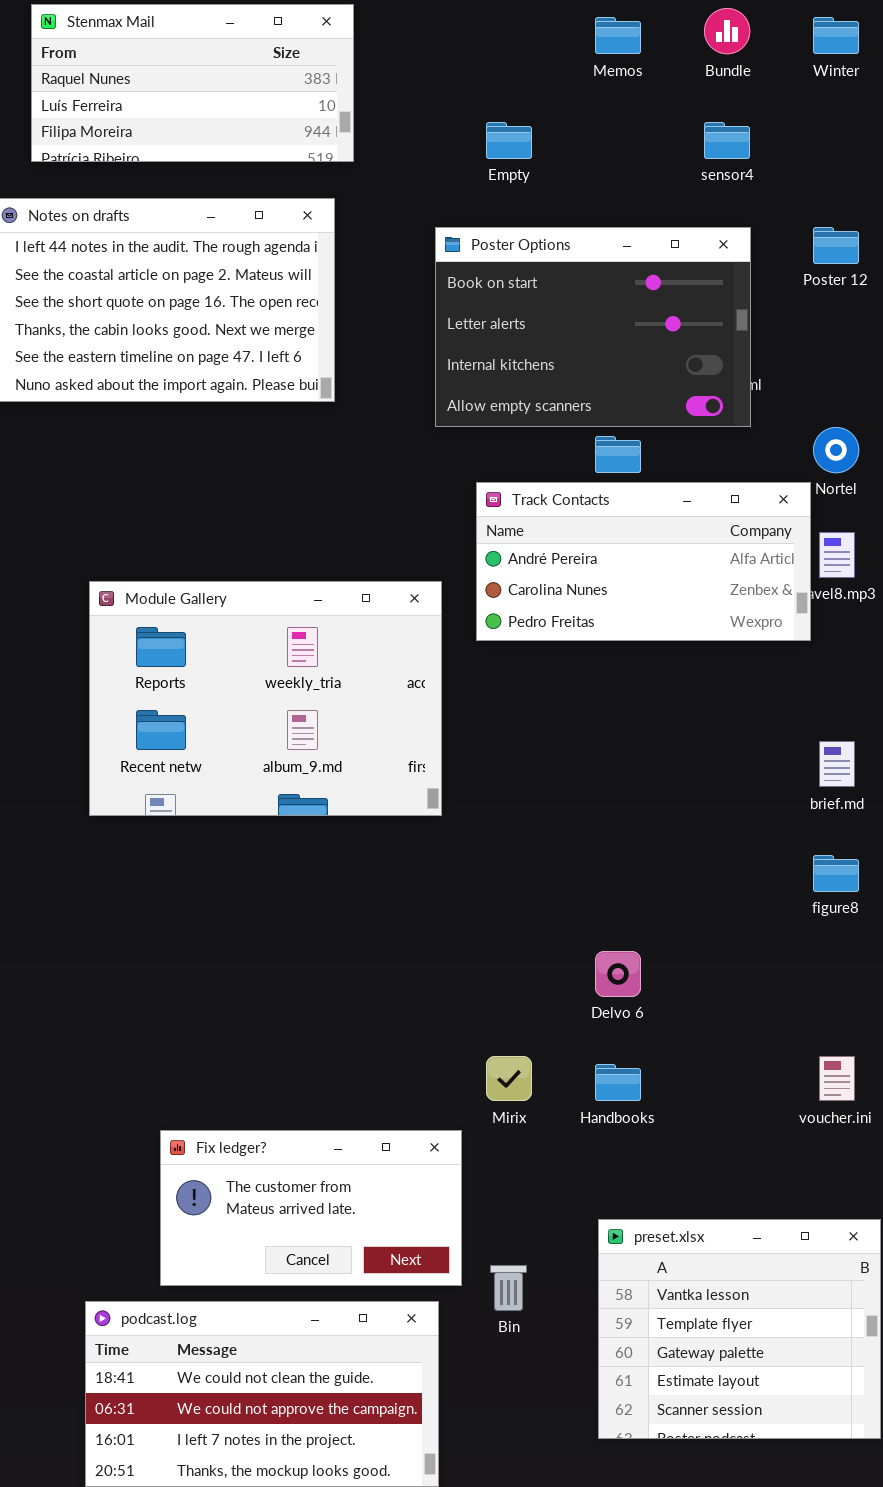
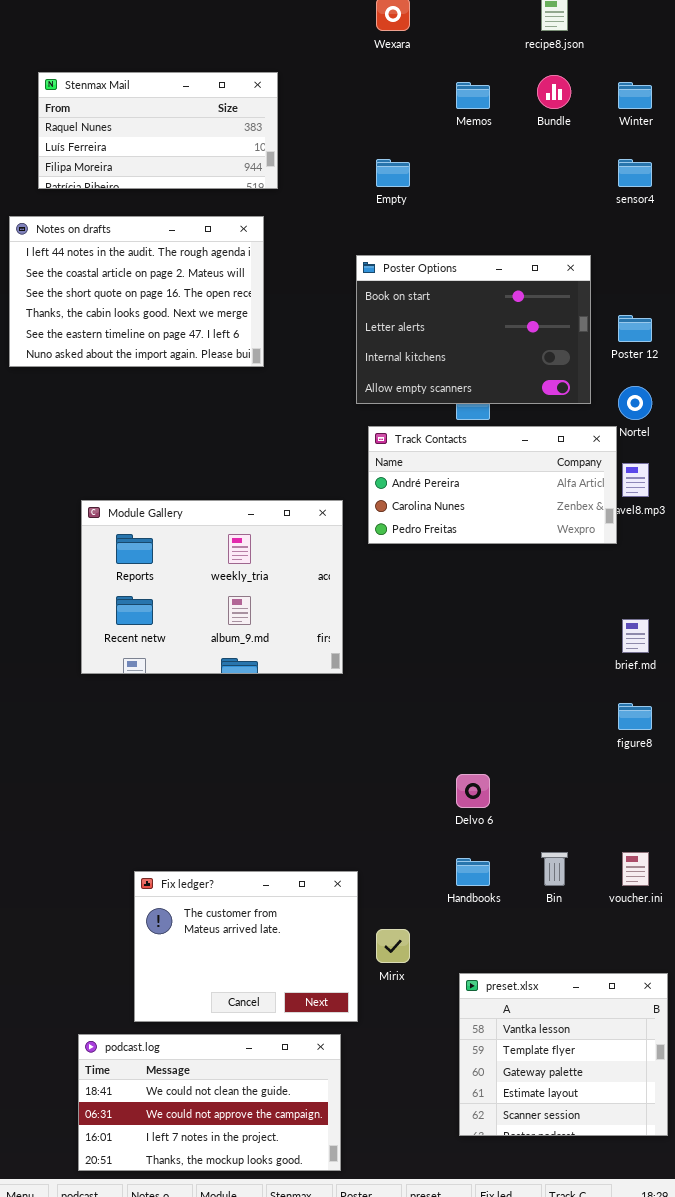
sensor4: [704,122,750,159] -> [618,159,652,187], moved
Poster Options: [435,227,751,427] -> [356,255,591,404], moved
Poster 12: [813,227,859,264] -> [618,315,652,342], moved
Mirix: [486,1056,532,1101] -> [376,929,410,963], moved
Fix ledger?: [160,1130,462,1286] -> [134,871,358,1022], resized
Bin: [490,1265,527,1311] -> [541,852,568,886], moved

